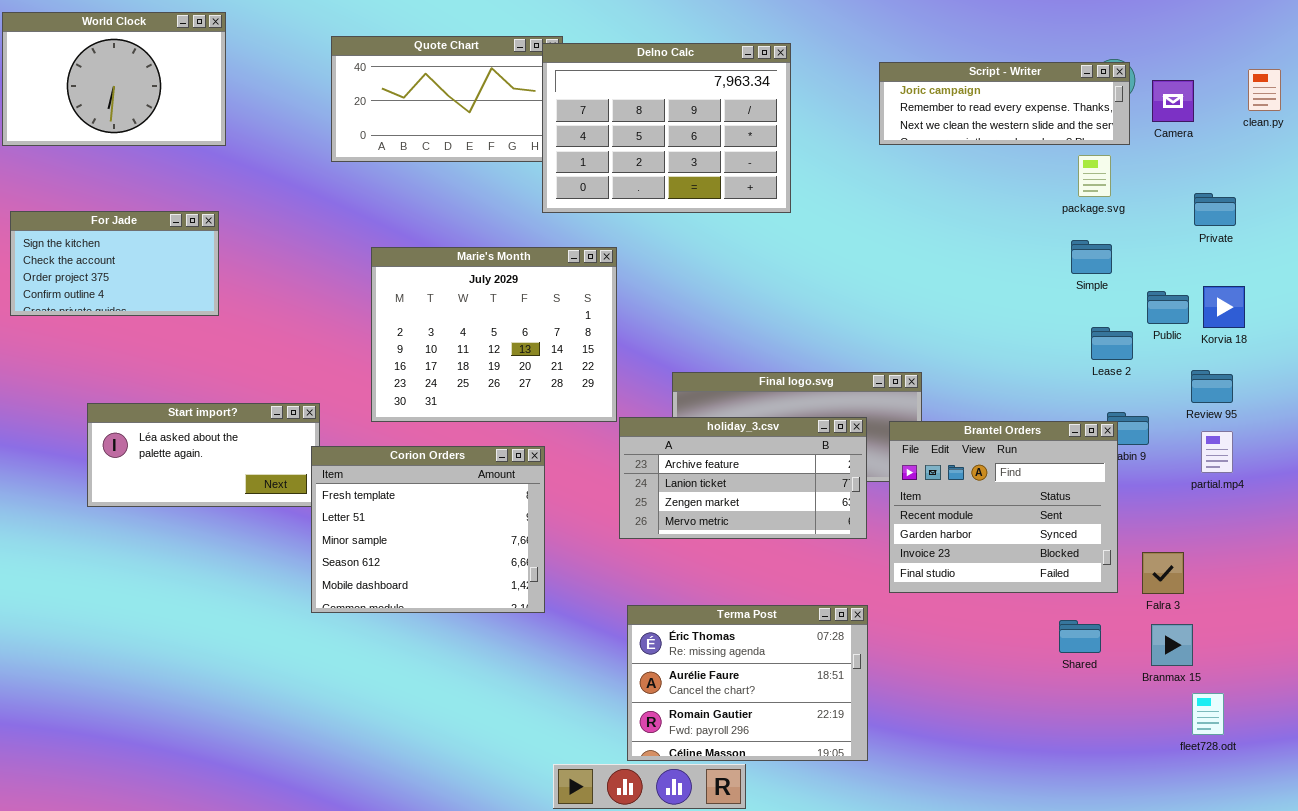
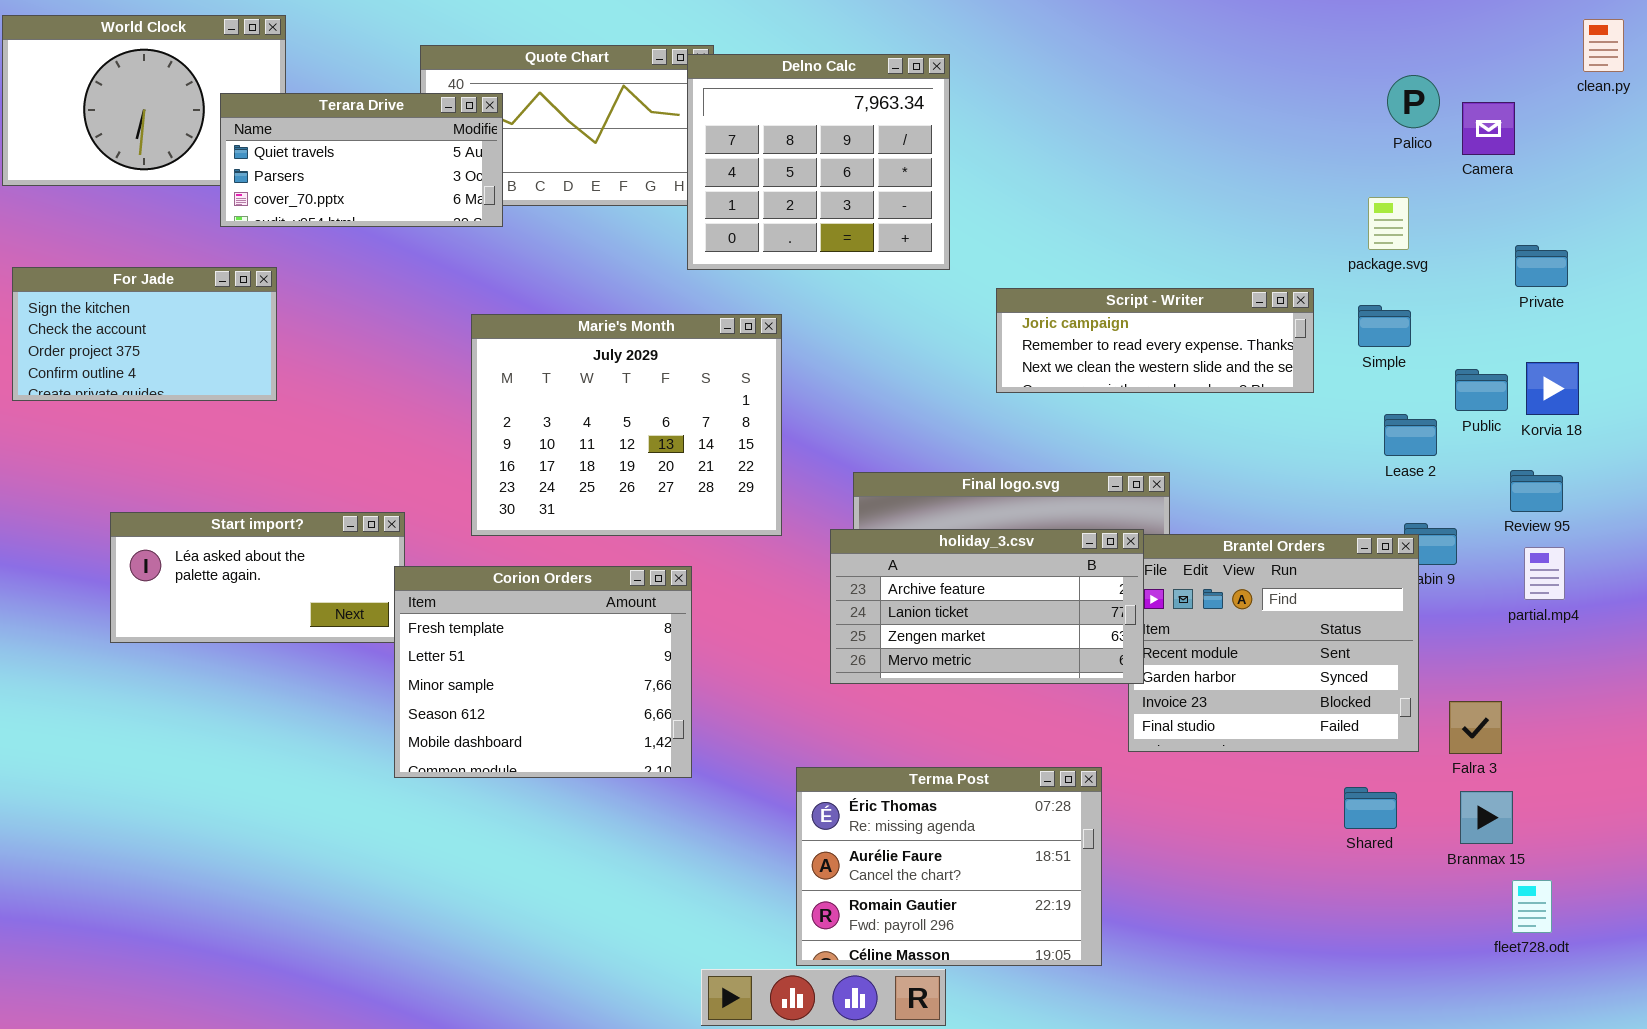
Delno Calc: [542,43,791,213] -> [687,54,950,270], resized
Script - Writer: [879,62,1130,145] -> [996,288,1314,393], moved
clean.py: [1248,69,1281,111] -> [1583,19,1624,72], moved
Terara Drive: none -> [220,93,503,227], opened
holiday_3.csv: [619,417,867,539] -> [830,529,1144,684], moved

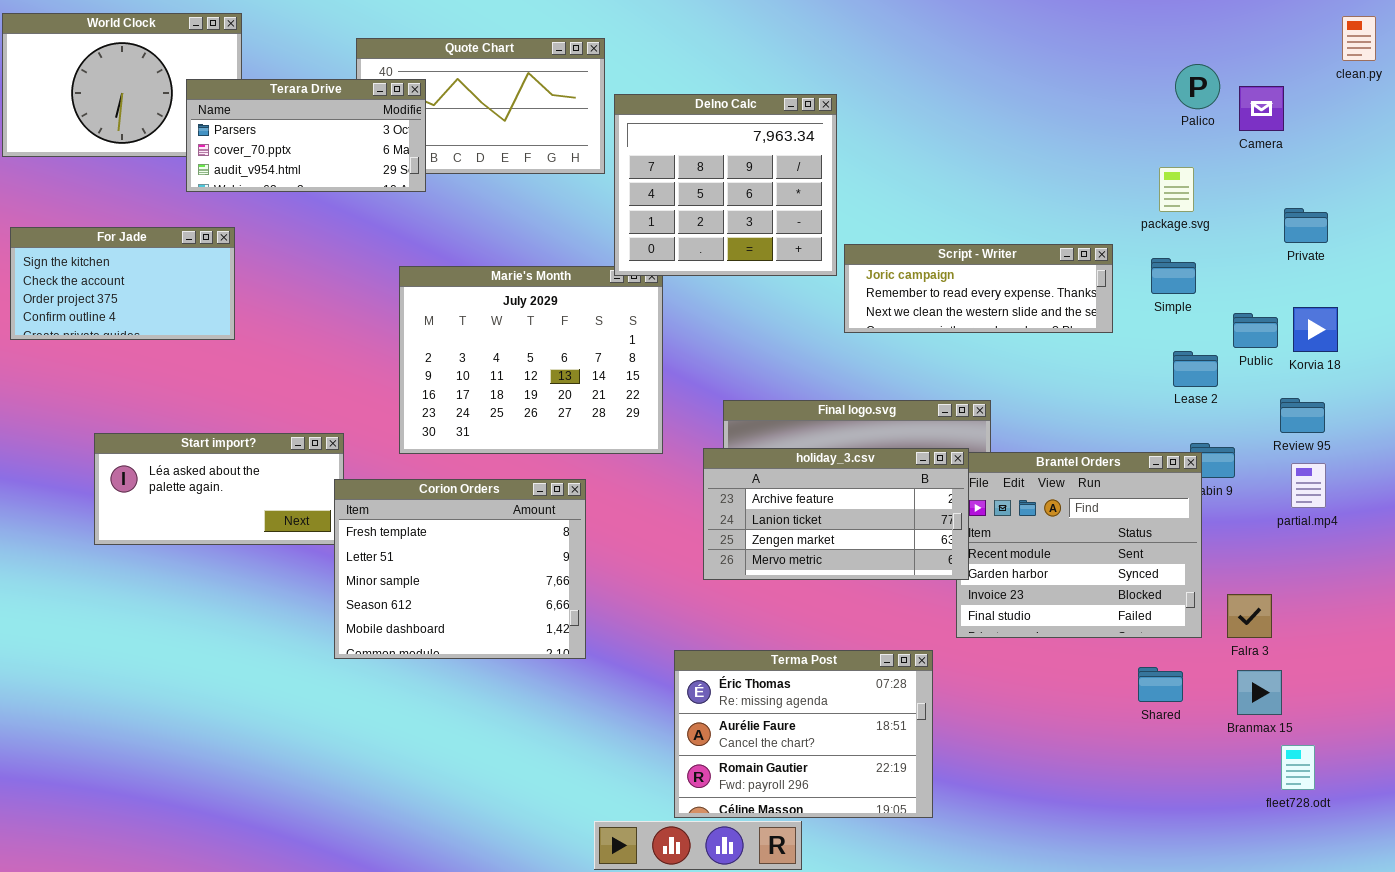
Delno Calc: [687,54,950,270] -> [614,94,837,276], moved
Terara Drive: [220,93,503,227] -> [186,79,426,192], scrolled down 1 row

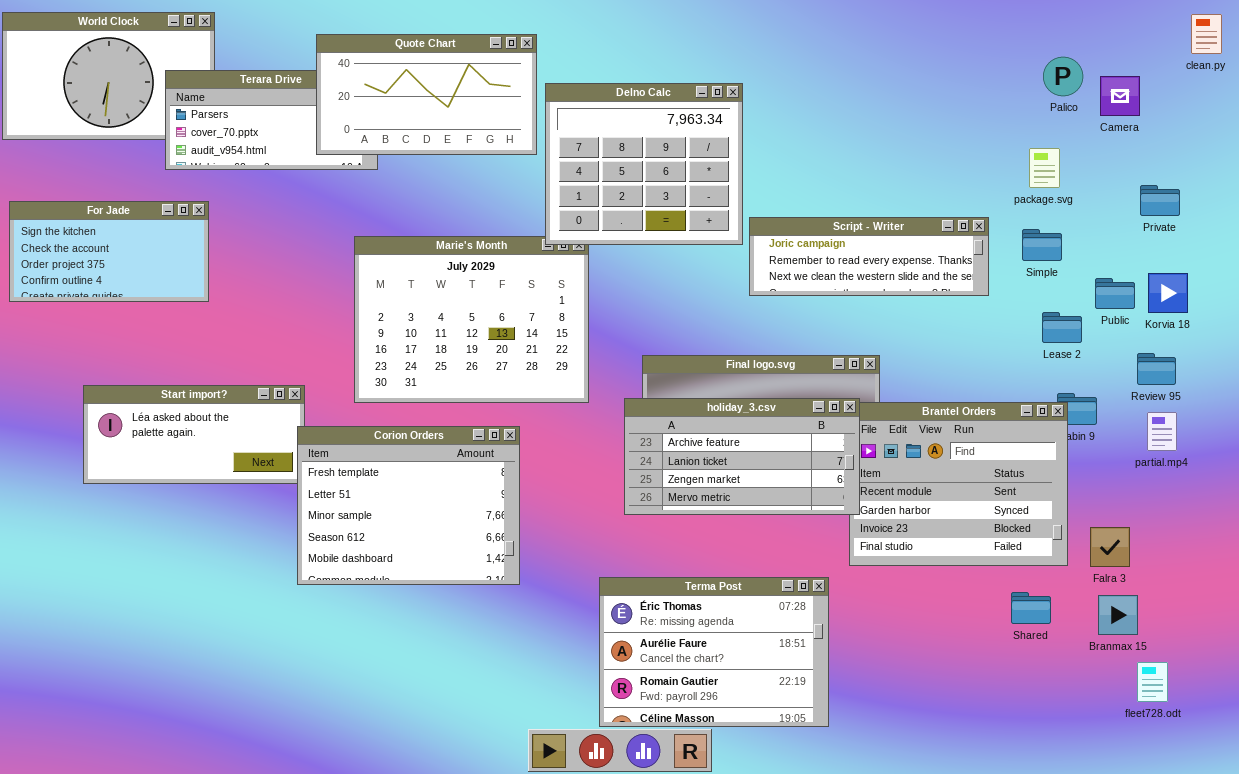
Quote Chart: [356,38,605,174] -> [316,34,537,155], raised

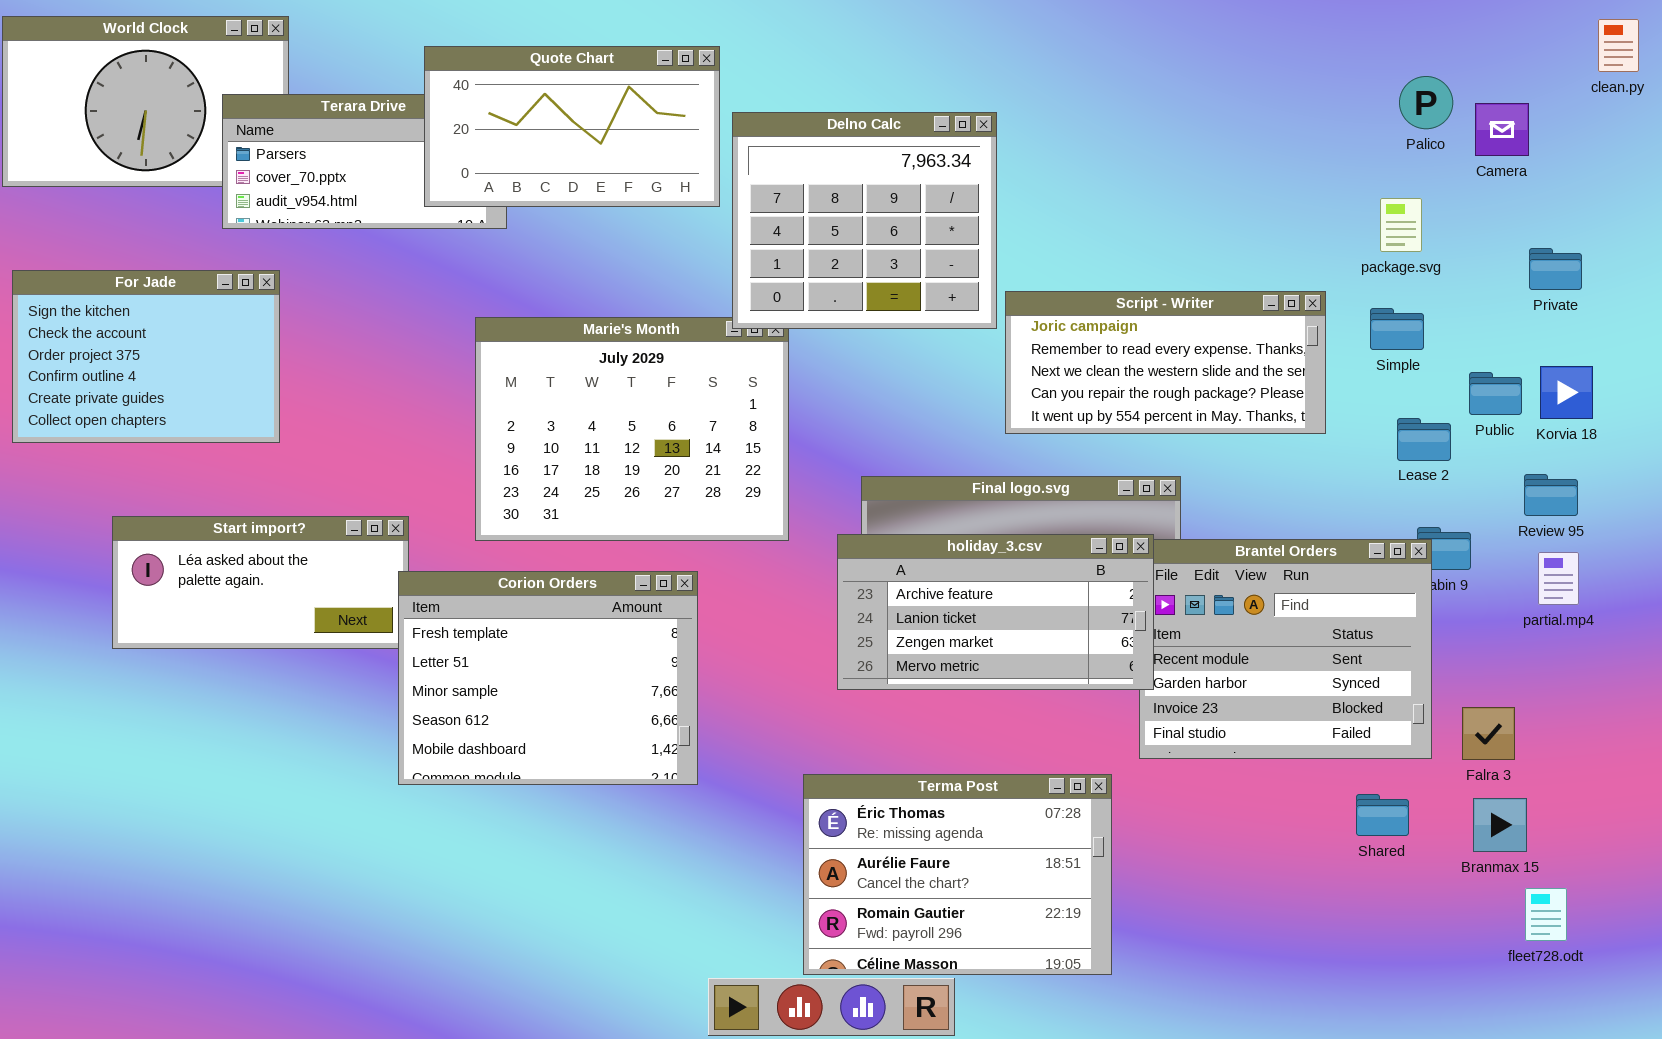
For Jade: [9,201,209,302] -> [12,270,280,443], resized
Script - Writer: [749,217,989,296] -> [1005,291,1326,434], resized

